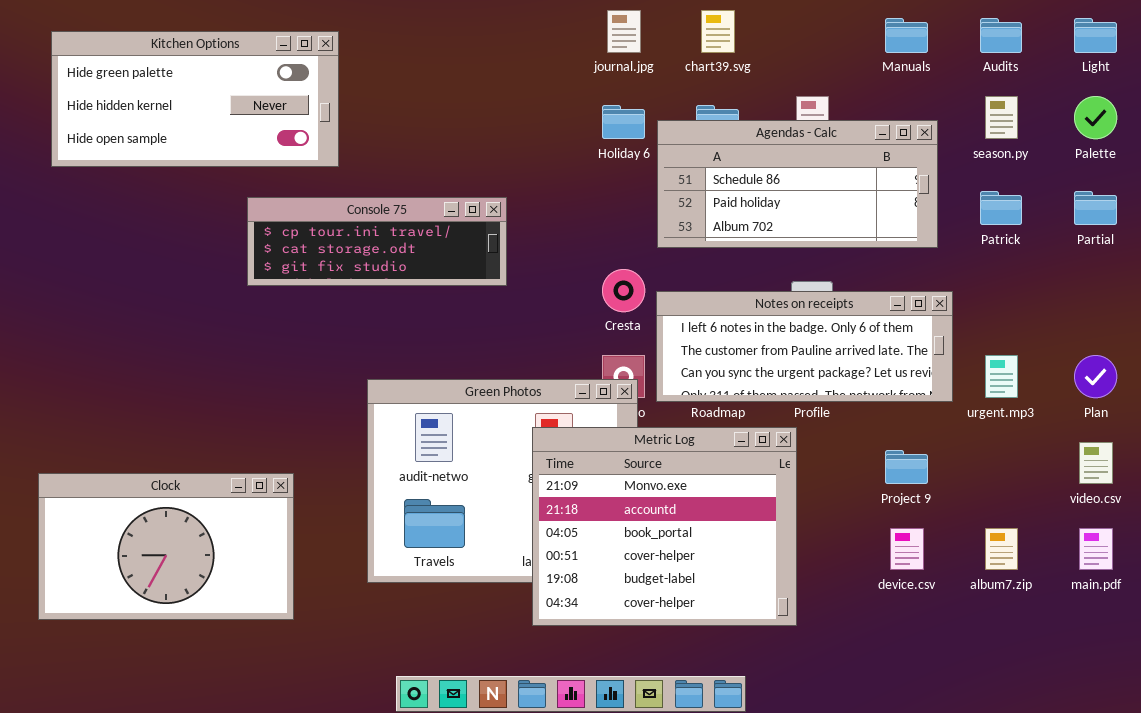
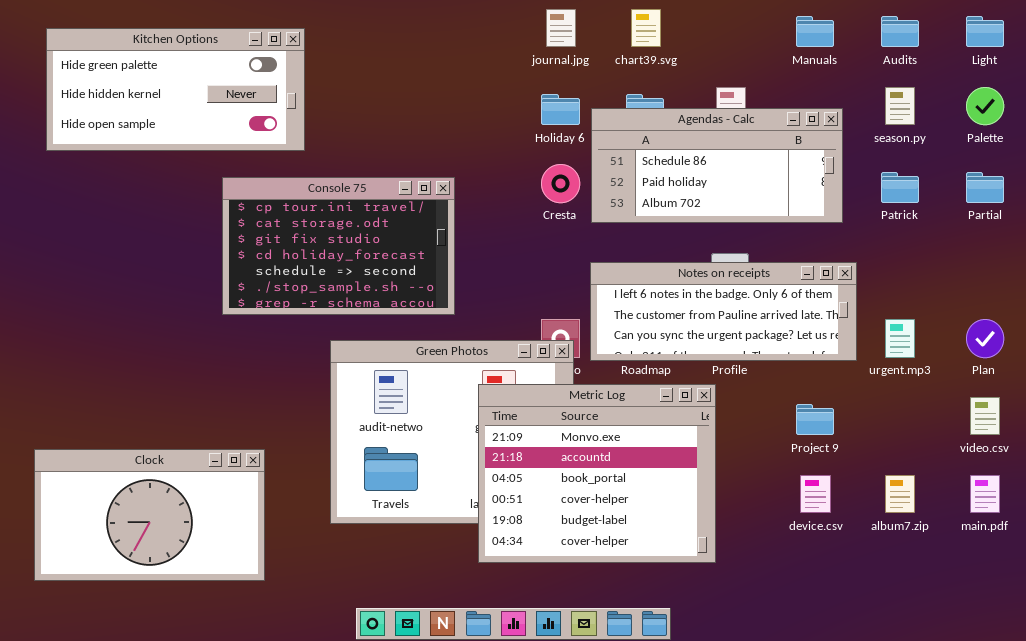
Console 75: [247,197,507,286] -> [222,177,455,315], resized
Cresta: [602,269,645,312] -> [541,164,580,203], moved
Clock: [38,473,294,620] -> [34,449,265,581], moved

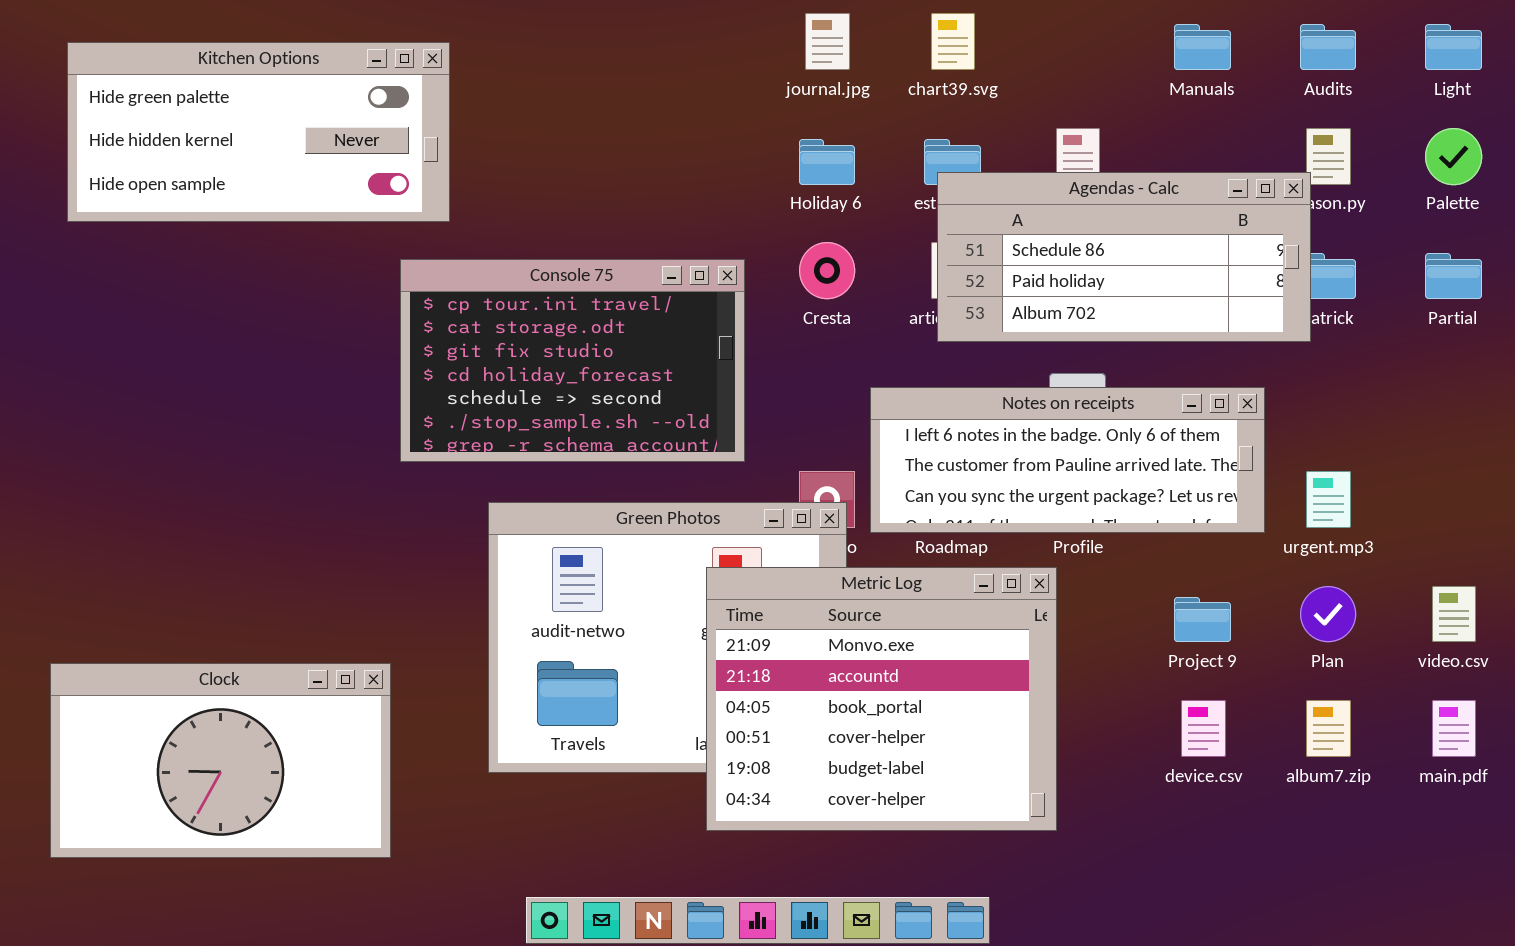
Agendas - Calc: [591,108,843,223] -> [937,172,1311,342], moved
Console 75: [222,177,455,315] -> [400,259,745,462], moved
Plan: [966,319,1004,358] -> [1300,586,1356,642], moved

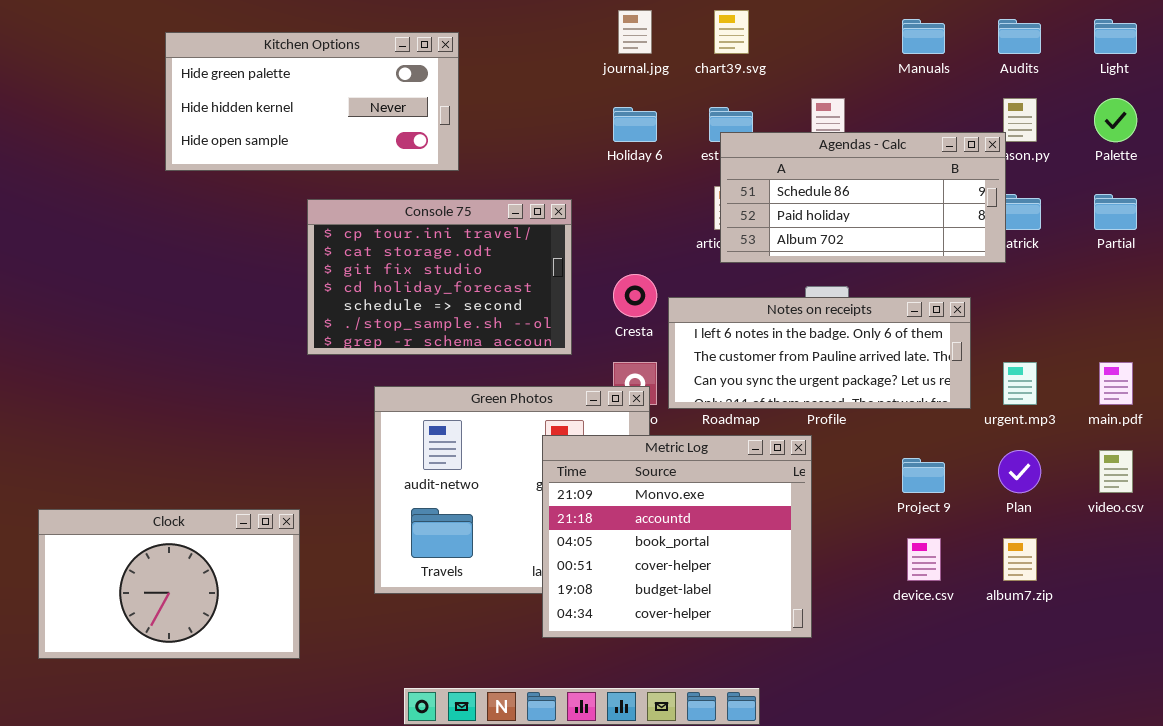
Kitchen Options: [67,42,450,222] -> [165,32,459,171], moved
Cresta: [799,242,855,299] -> [613,274,657,317], moved
main.pdf: [1432,700,1476,757] -> [1099,362,1133,405], moved

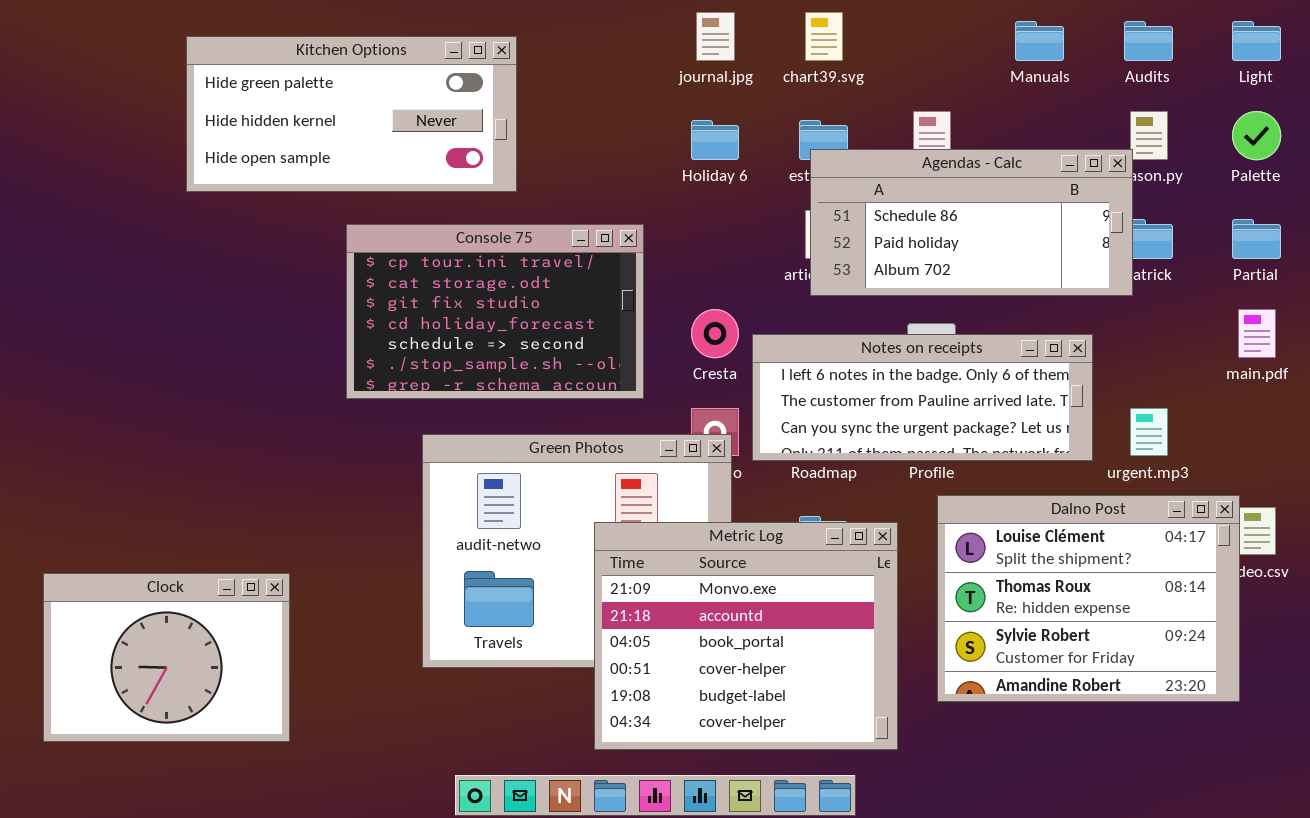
main.pdf: [1099,362,1133,405] -> [1238,309,1276,358], moved
Metric Log: [542,435,812,638] -> [594,522,898,750], moved
Dalno Post: none -> [937,495,1240,702], opened
Clock: [38,509,300,659] -> [43,573,290,742], resized

